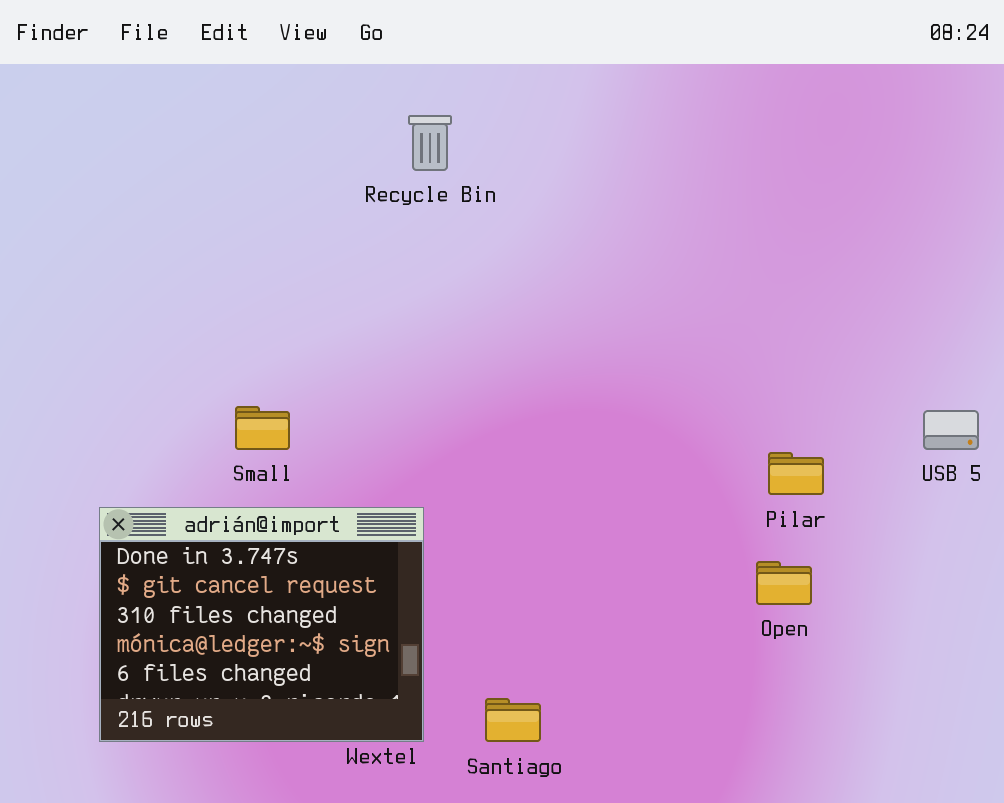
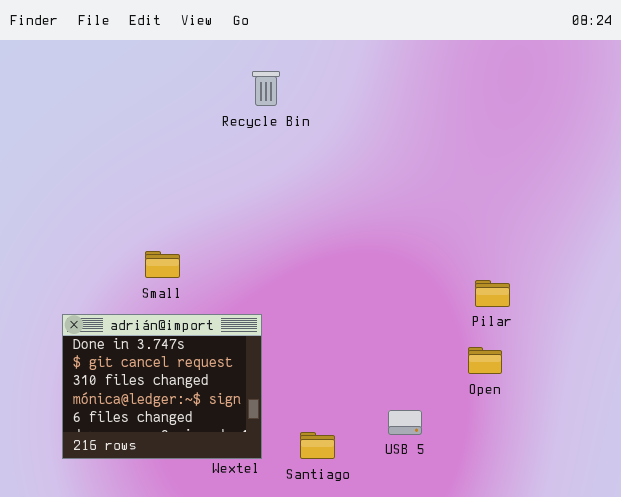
USB 5: [923,410,979,450] -> [388,410,422,435], moved

